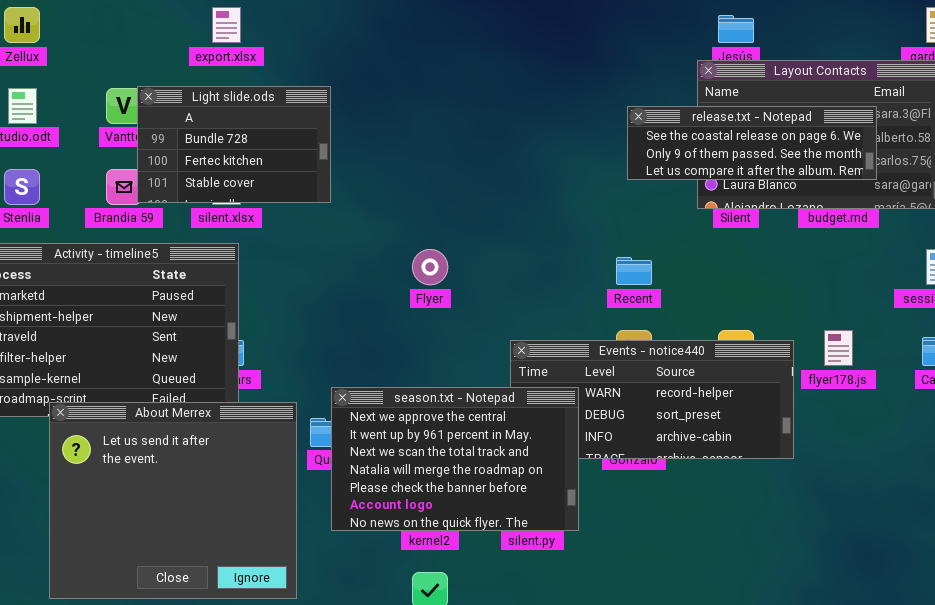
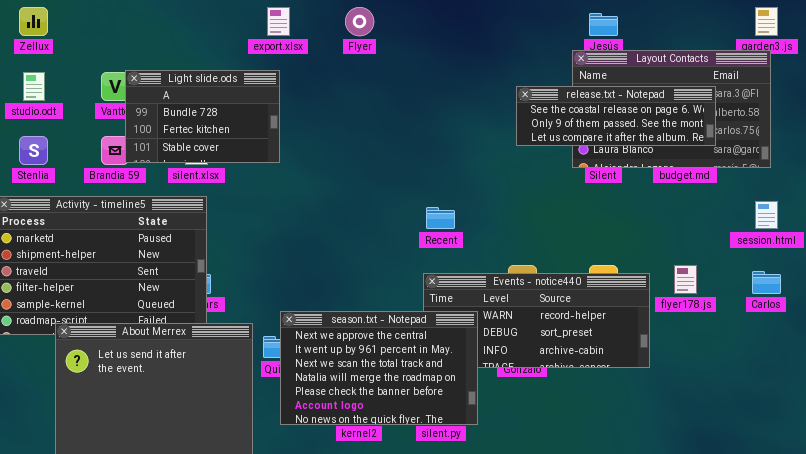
export.xlsx: [212,7,241,43] -> [267,7,290,36], moved
Flyer: [412,249,448,285] -> [345,7,374,36], moved
Recent: [616,257,652,285] -> [426,207,455,229], moved

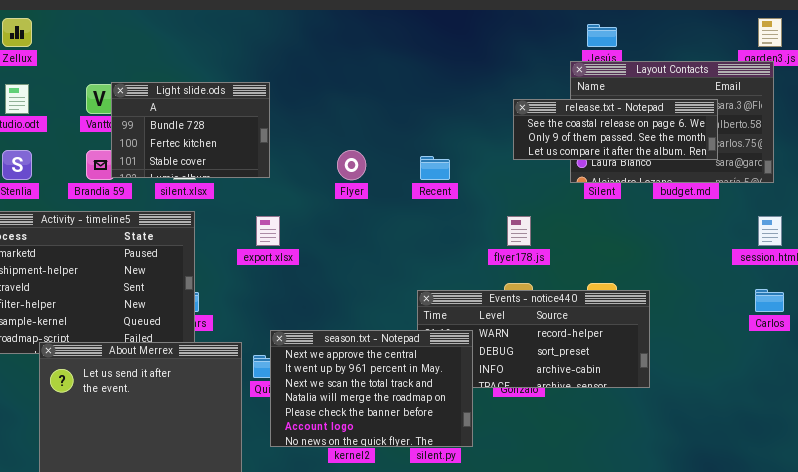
export.xlsx: [267,7,290,36] -> [256,216,280,246], moved
Flyer: [345,7,374,36] -> [337,150,366,180], moved
Recent: [426,207,455,229] -> [420,156,450,180], moved
flyer178.js: [674,265,697,294] -> [507,216,531,246], moved

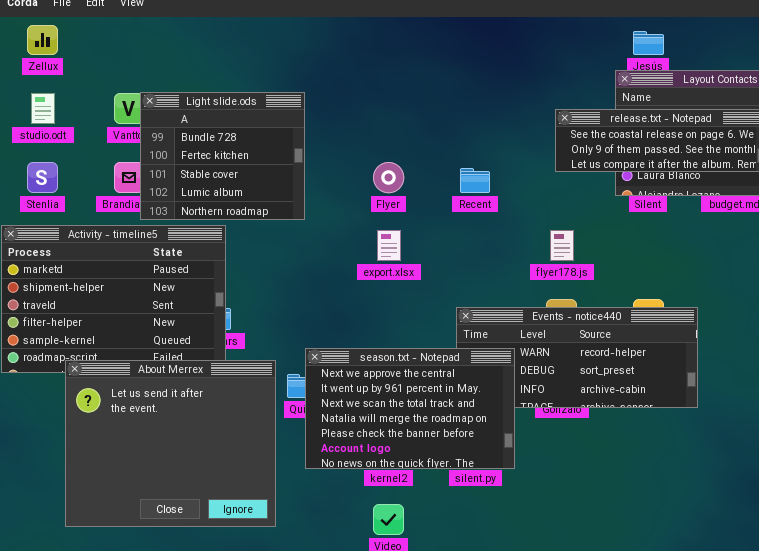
Light slide.ods: [111,82,270,178] -> [140,92,305,220], resized
export.xlsx: [256,216,280,246] -> [377,230,401,261], moved

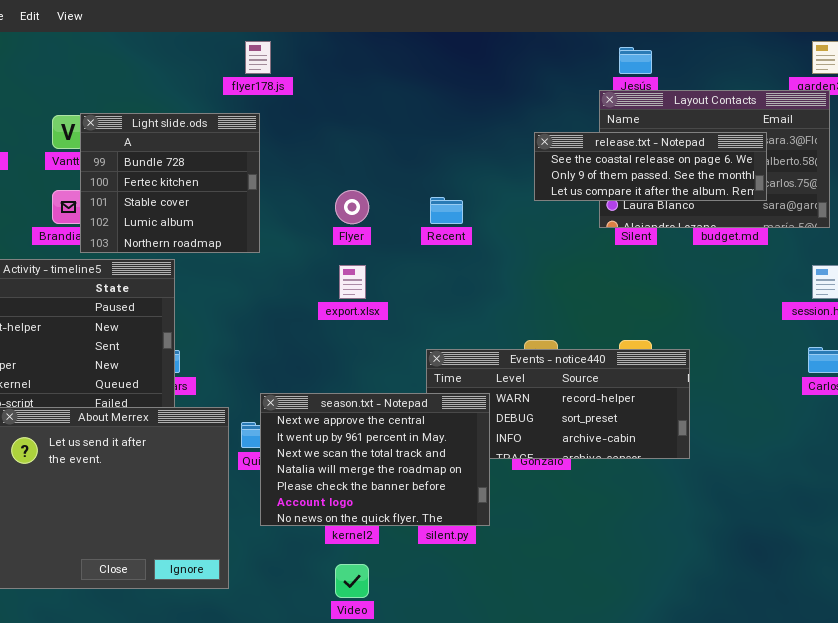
flyer178.js: [550,230,574,261] -> [245,41,271,74], moved

